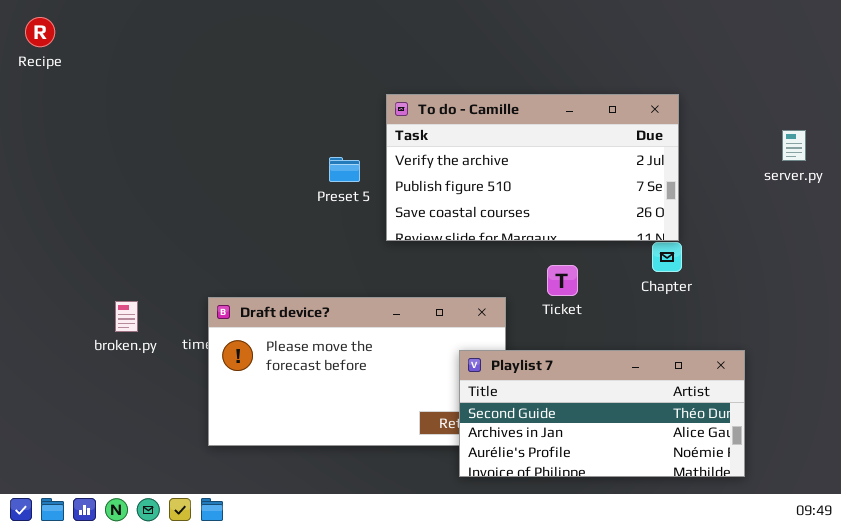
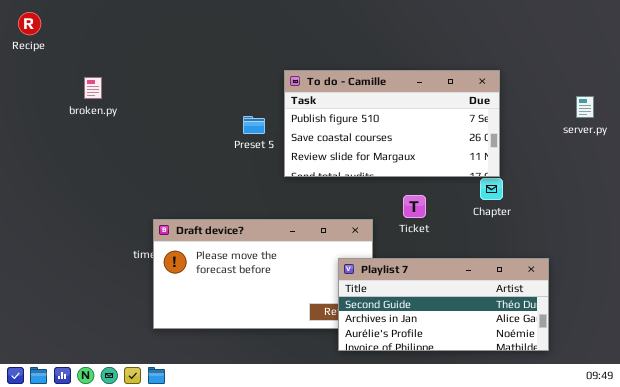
To do - Camille: [386,94,679,241] -> [284,70,500,177], scrolled down 1 row
broken.py: [115,301,138,332] -> [84,77,102,99], moved

